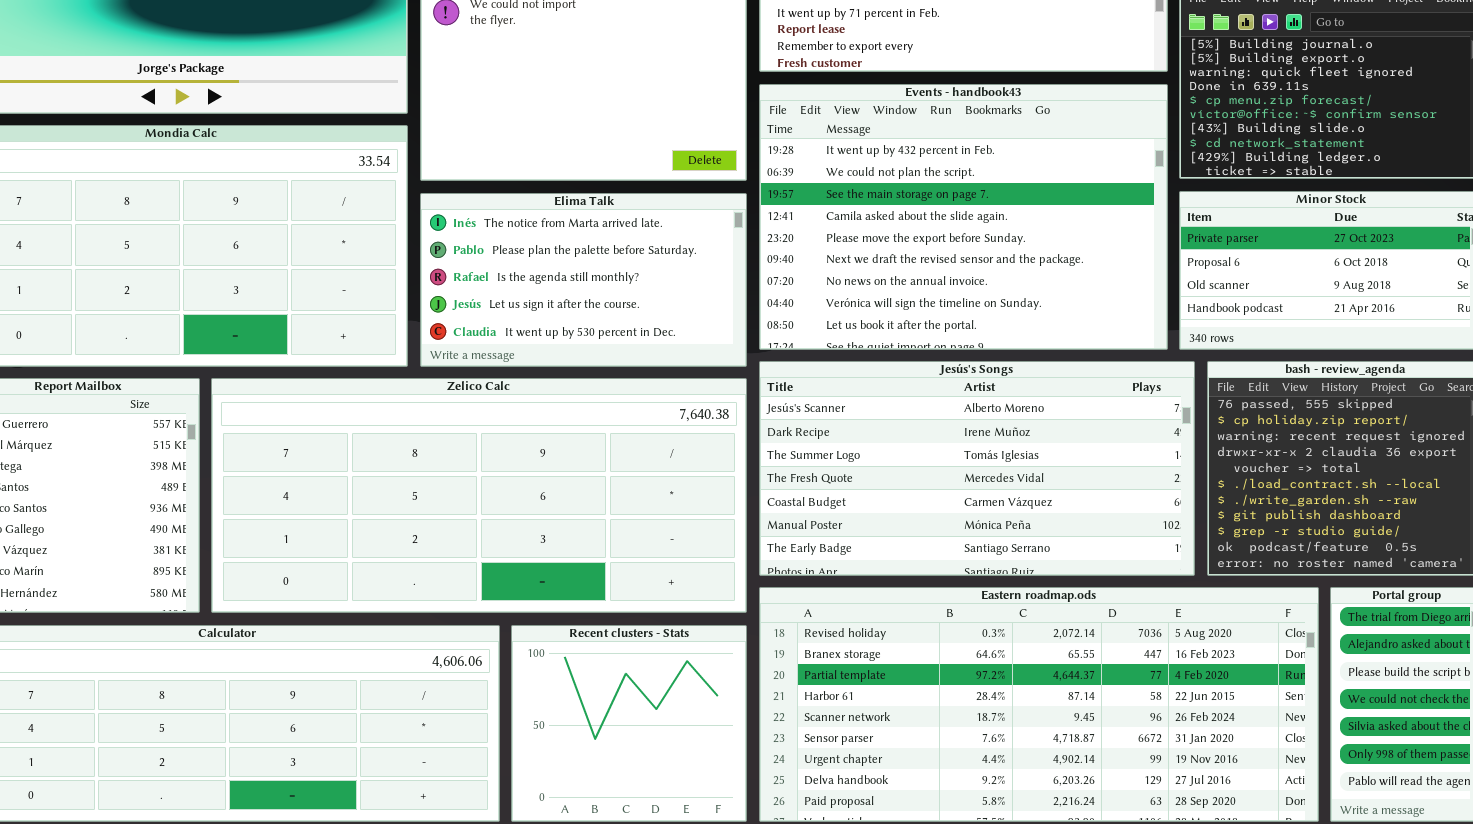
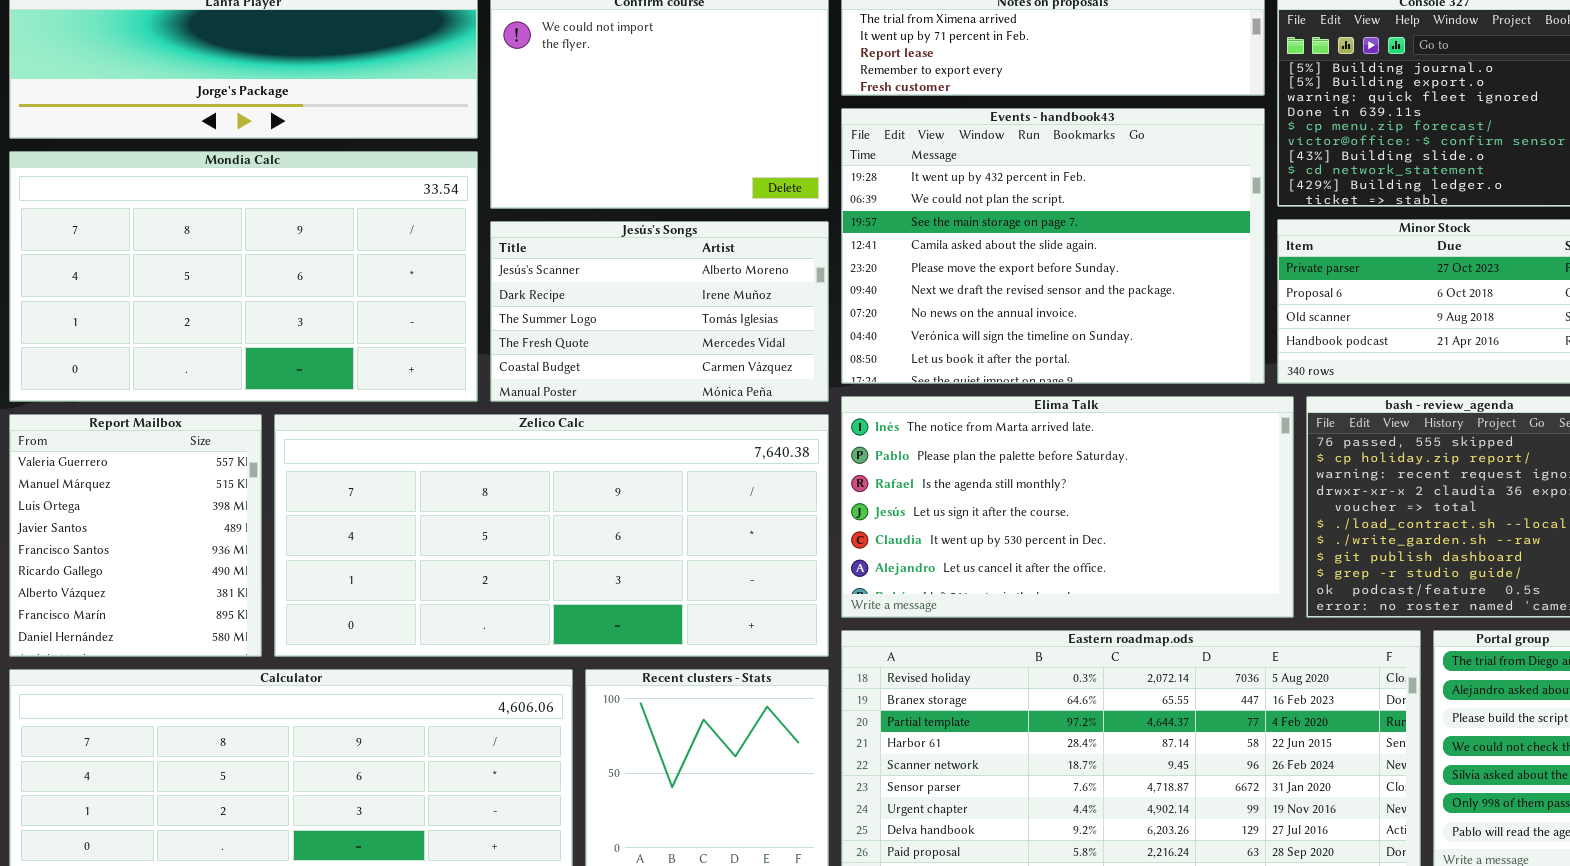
Elima Talk: [420,193,747,367] -> [841,396,1294,618], moved, resized
Jesús's Songs: [759,361,1195,576] -> [490,221,829,402], moved, resized

